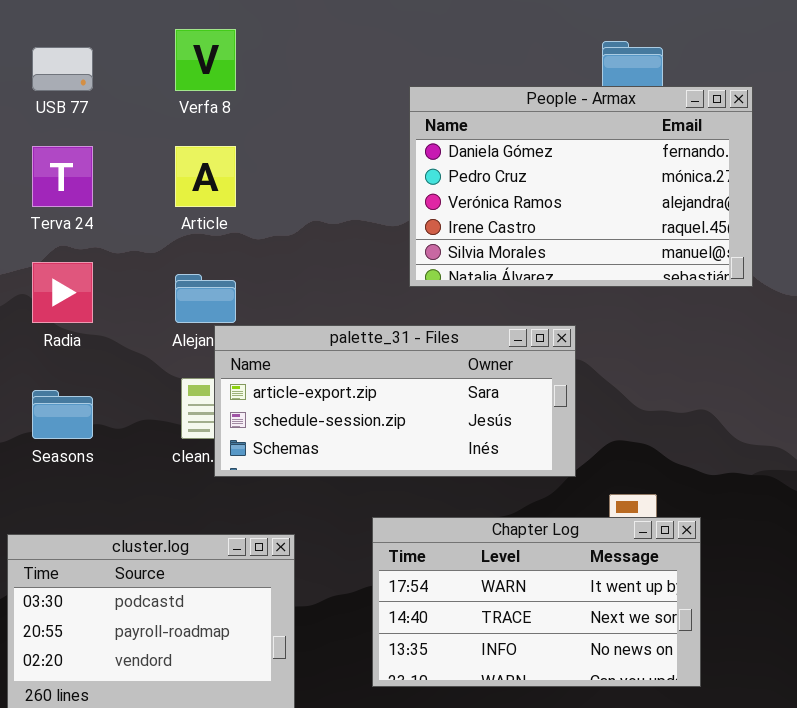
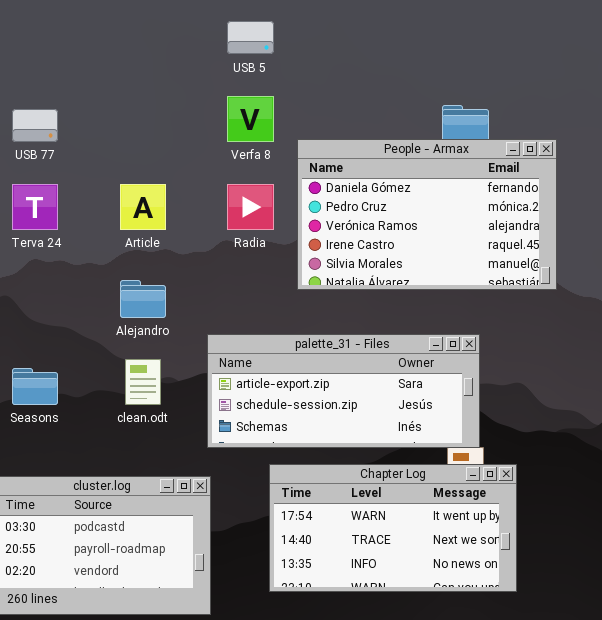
Verfa 8: [175,29,236,91] -> [227,96,274,142], moved
Radia: [32,262,93,323] -> [227,184,274,230], moved
palette_31 - Files: [214,325,576,477] -> [207,334,480,448], moved

